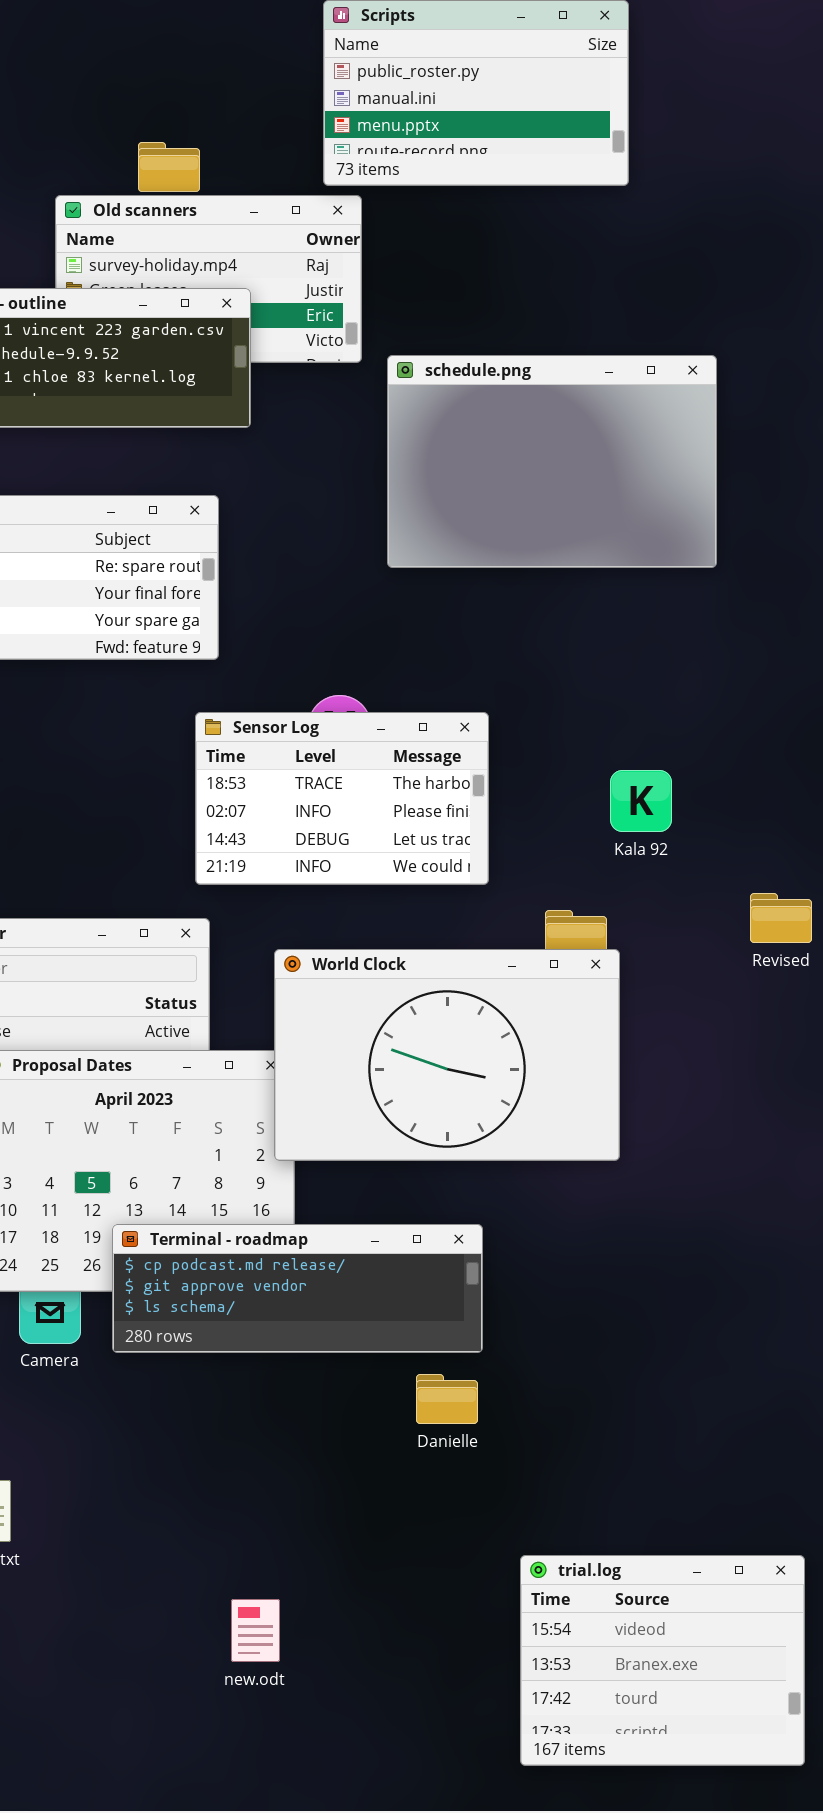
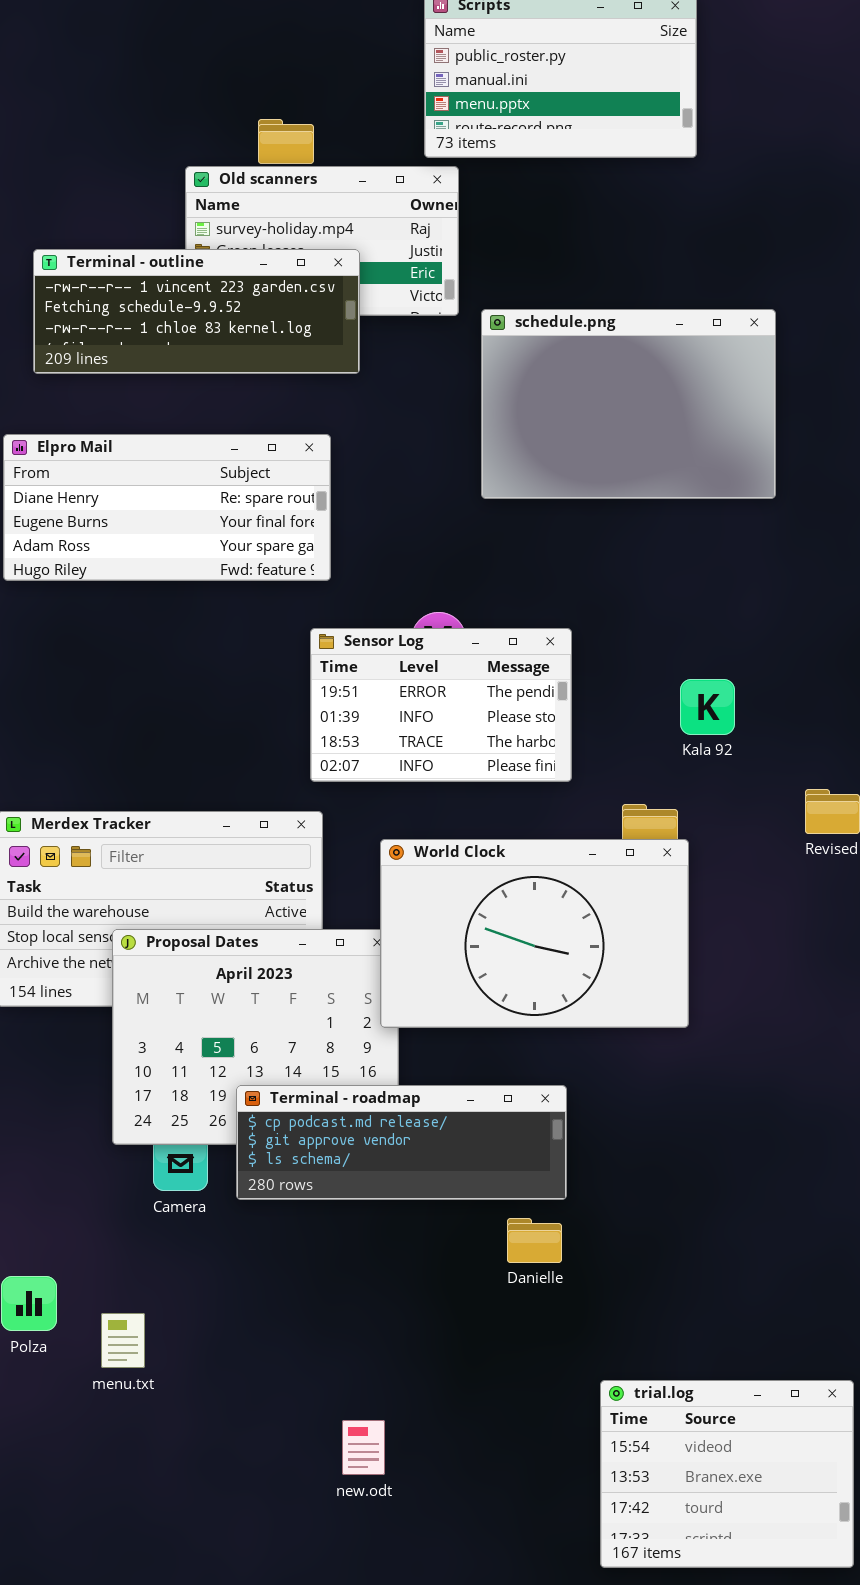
Sensor Log: [195,712,489,885] -> [310,628,572,782], scrolled up 2 rows

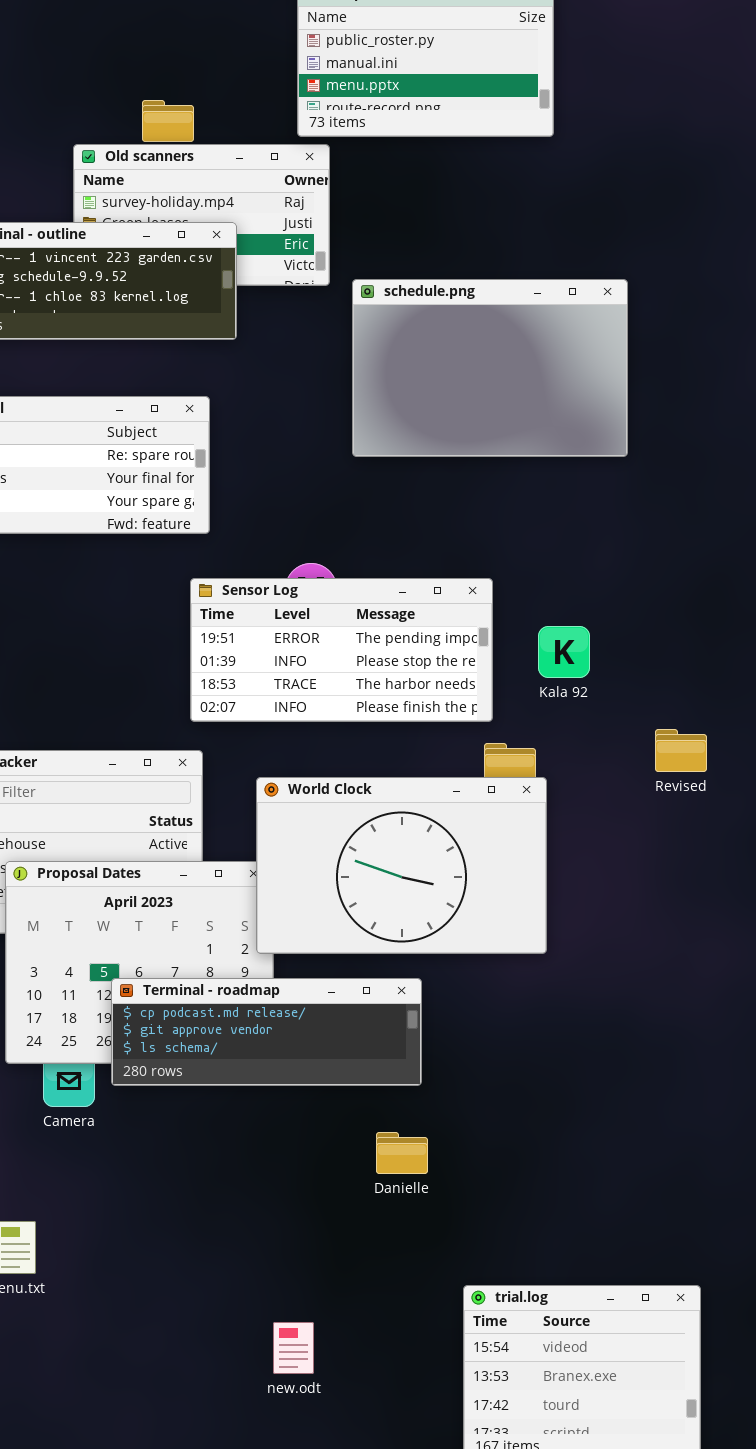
Sensor Log: [310,628,572,782] -> [190,578,493,722], resized
Terminal - roadmap: [236,1085,567,1200] -> [111,978,422,1086], moved
new.odt: [342,1420,385,1475] -> [273,1322,314,1374], moved

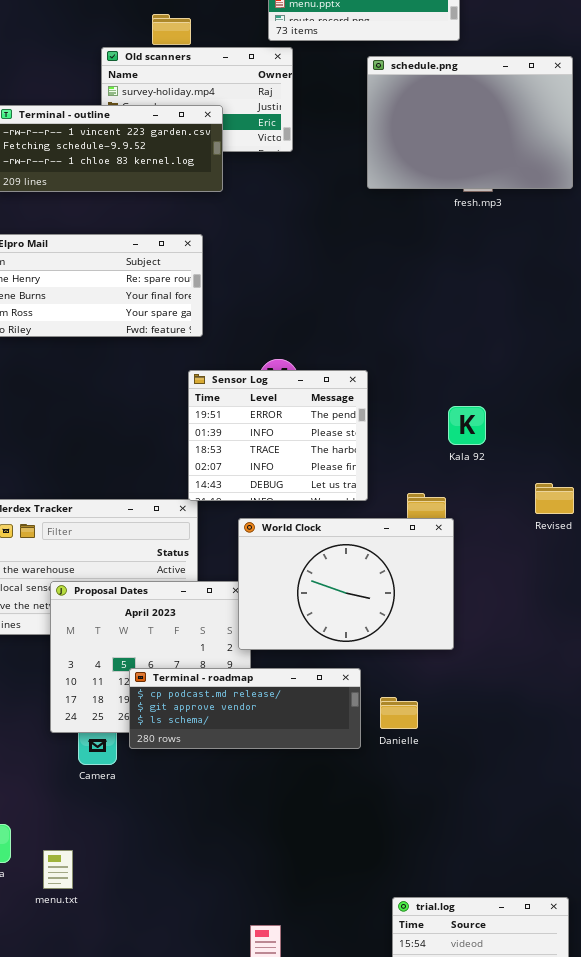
schedule.png: [352,279,628,457] -> [367,56,573,189], moved
Sensor Log: [190,578,493,722] -> [188,370,368,501], resized
Danielle: [376,1132,428,1174] -> [380,697,418,729], moved

